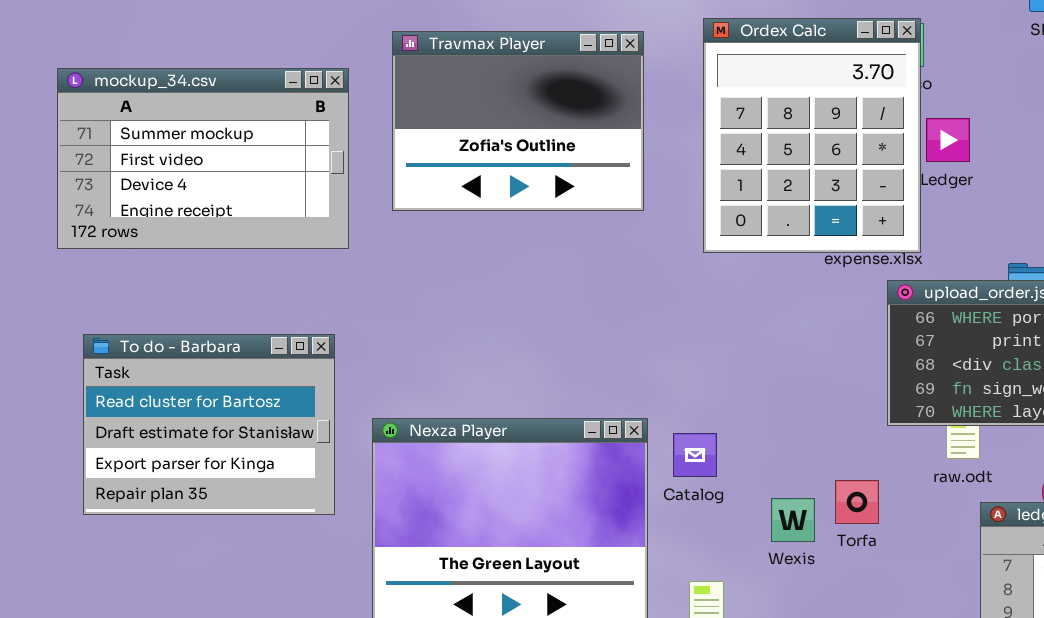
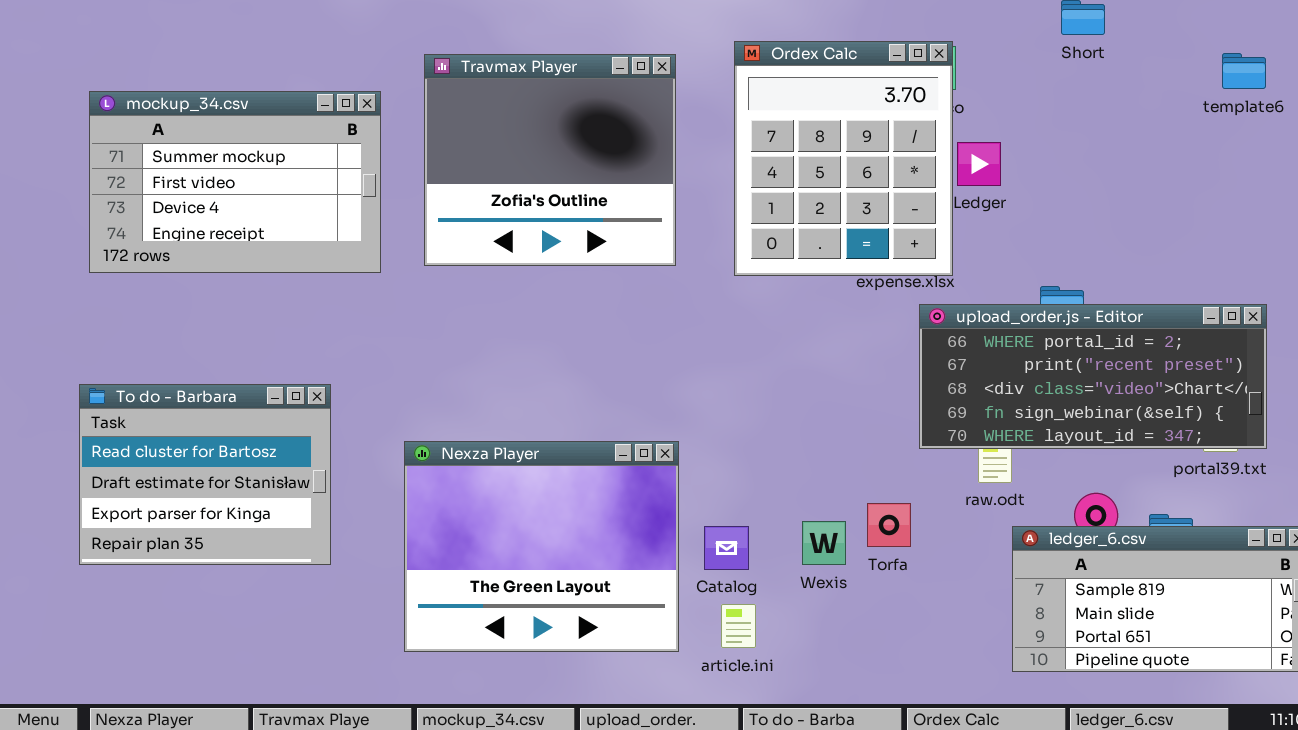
Travmax Player: [392,31,644,211] -> [424,54,676,266], resized
To do - Barbara: [83,334,335,515] -> [79,384,331,565], moved
Catalog: [673,433,717,477] -> [704,526,749,570], moved

